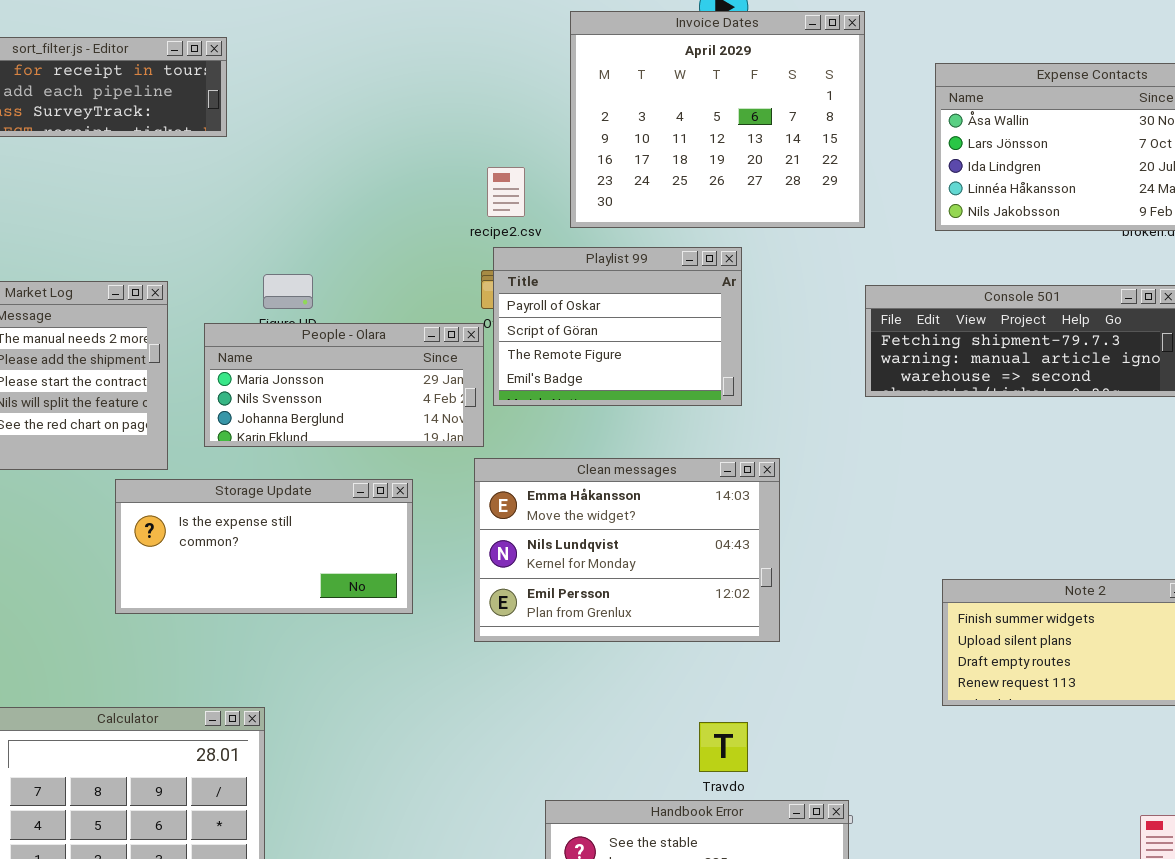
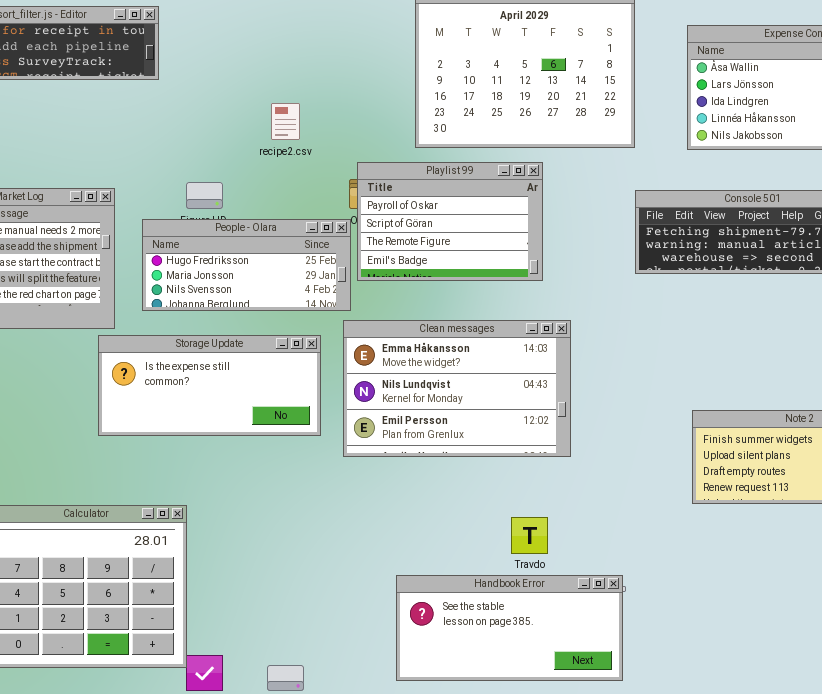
recipe2.csv: [487,167,525,217] -> [271,103,300,140], moved
People - Olara: [204,323,484,447] -> [142,219,351,311], scrolled up 1 row
Storage Update: [115,479,413,614] -> [98,335,321,436], moved

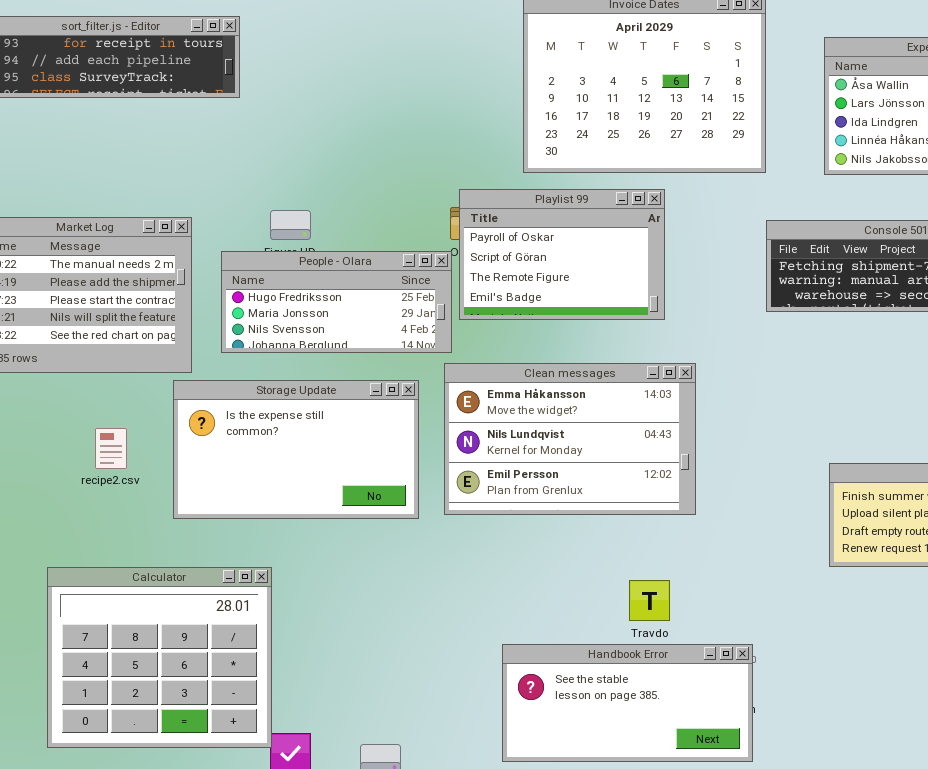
recipe2.csv: [271,103,300,140] -> [95,428,127,469], moved
Storage Update: [98,335,321,436] -> [173,380,419,519], resized

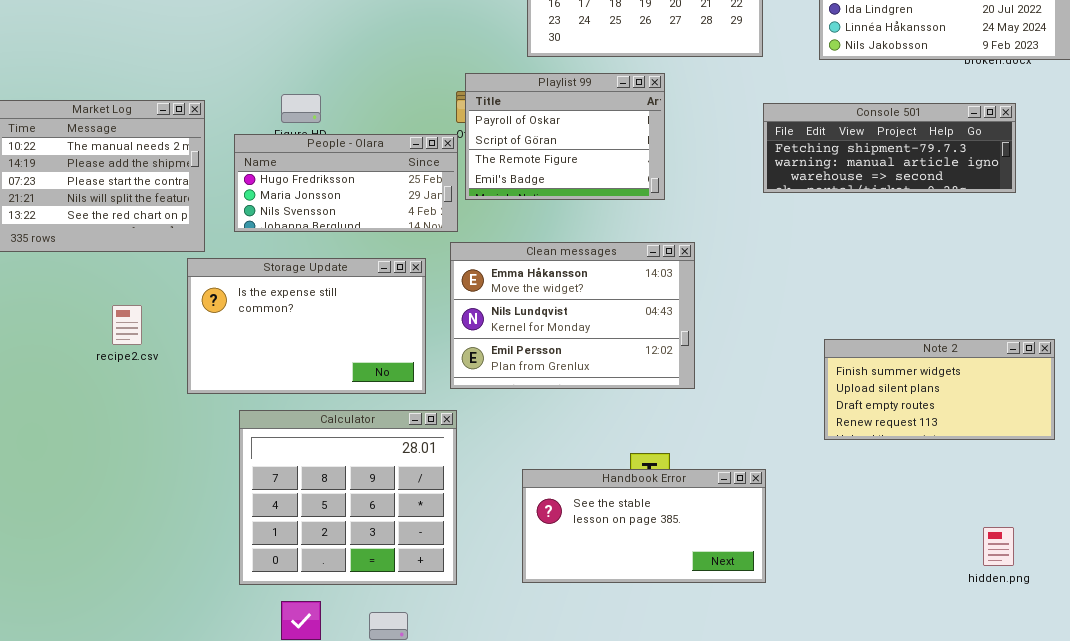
Calculator: [47,567,272,748] -> [239,410,457,585], moved
Handbook Error: [502,644,753,762] -> [522,469,766,583], moved

